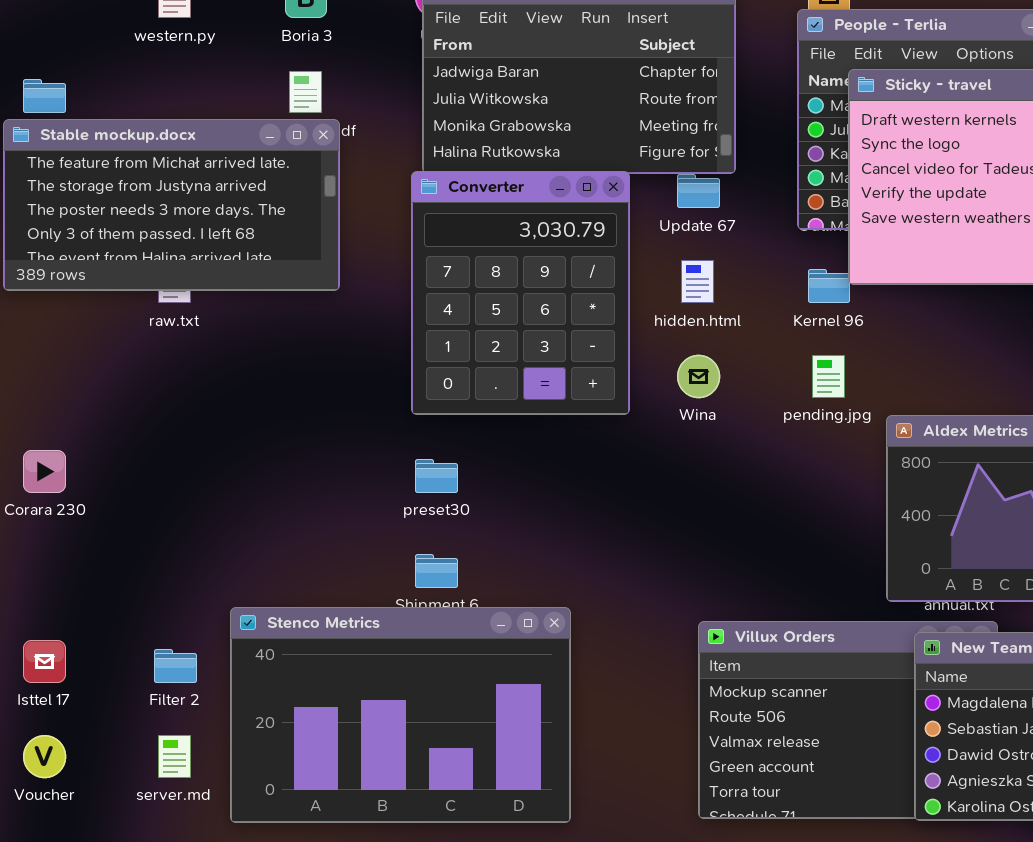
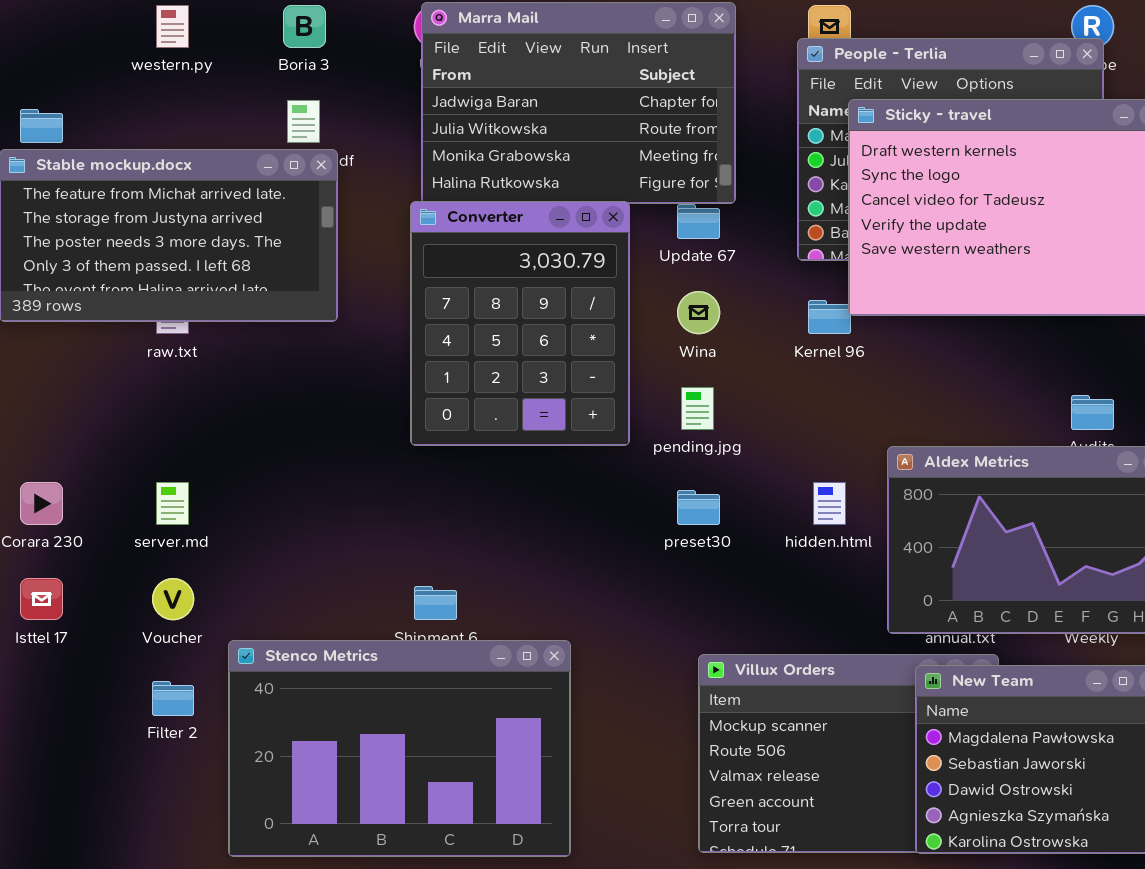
hidden.html: [681,260,714,303] -> [813,482,846,525], moved
Wina: [677,355,720,398] -> [677,291,720,334], moved
pending.jpg: [812,355,845,398] -> [681,387,714,430], moved
preset30: [415,459,458,493] -> [677,490,720,525], moved
Isttel 17: [23,640,66,683] -> [20,578,63,620], moved
Voucher: [23,735,66,778] -> [152,578,194,620], moved
server.md: [158,735,191,778] -> [156,482,189,525], moved

